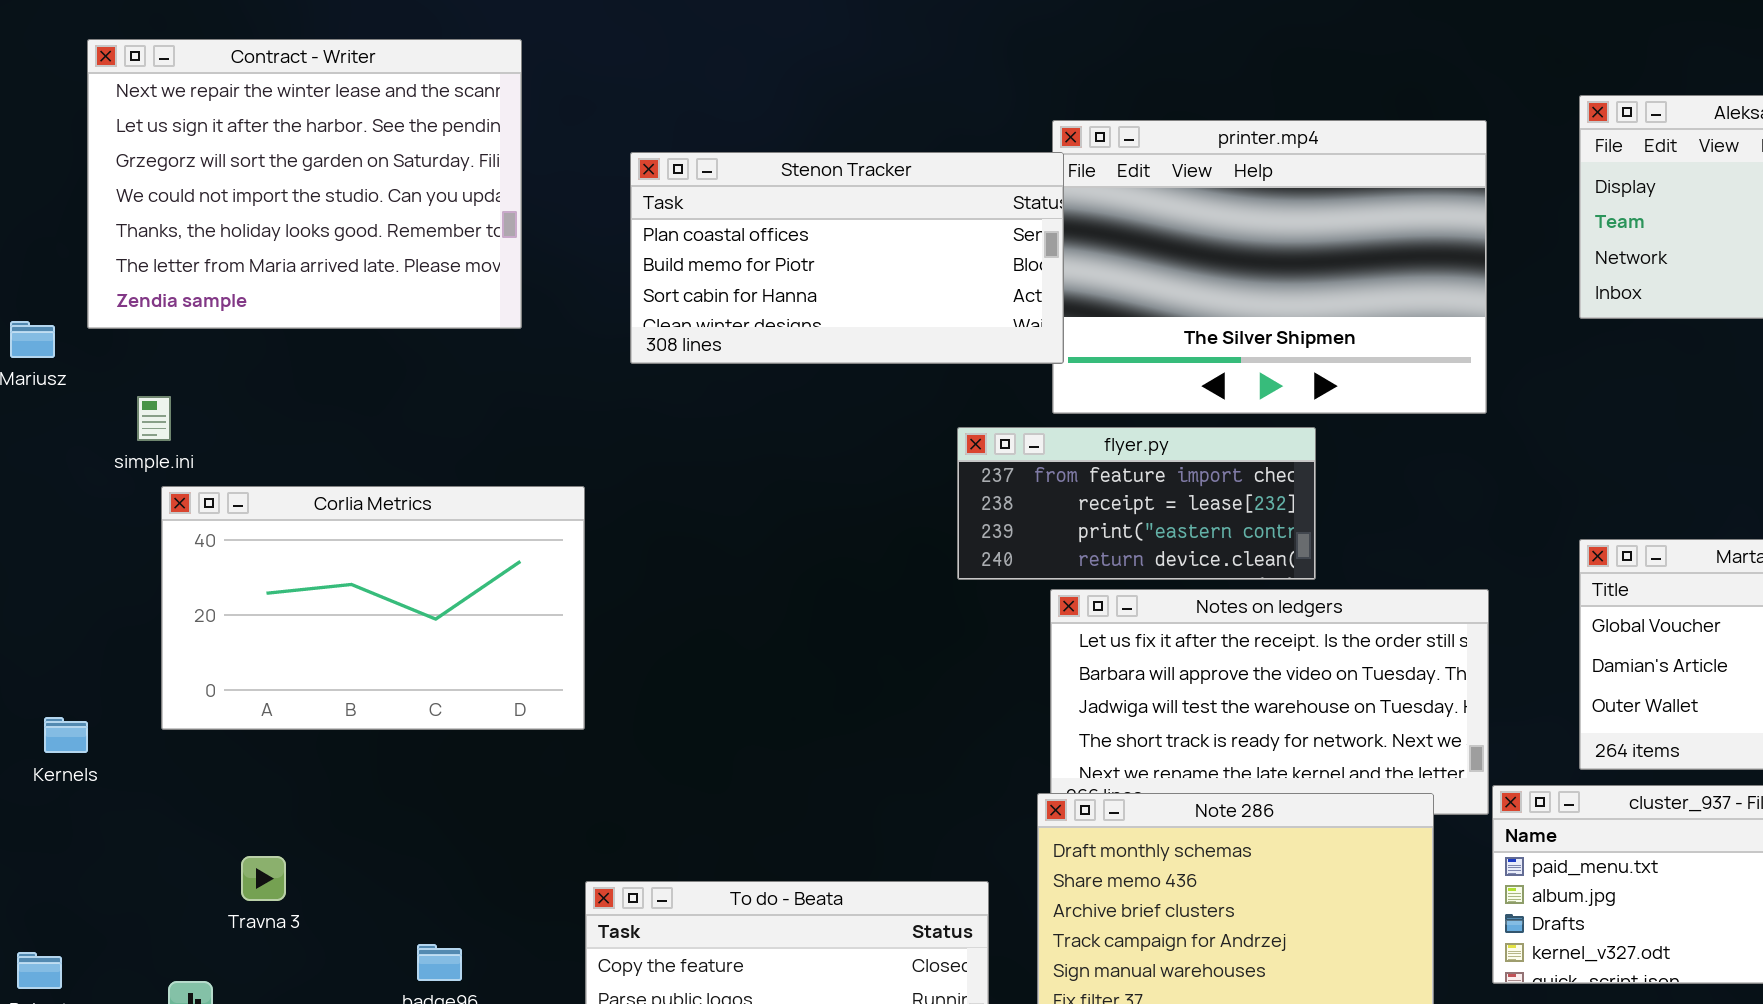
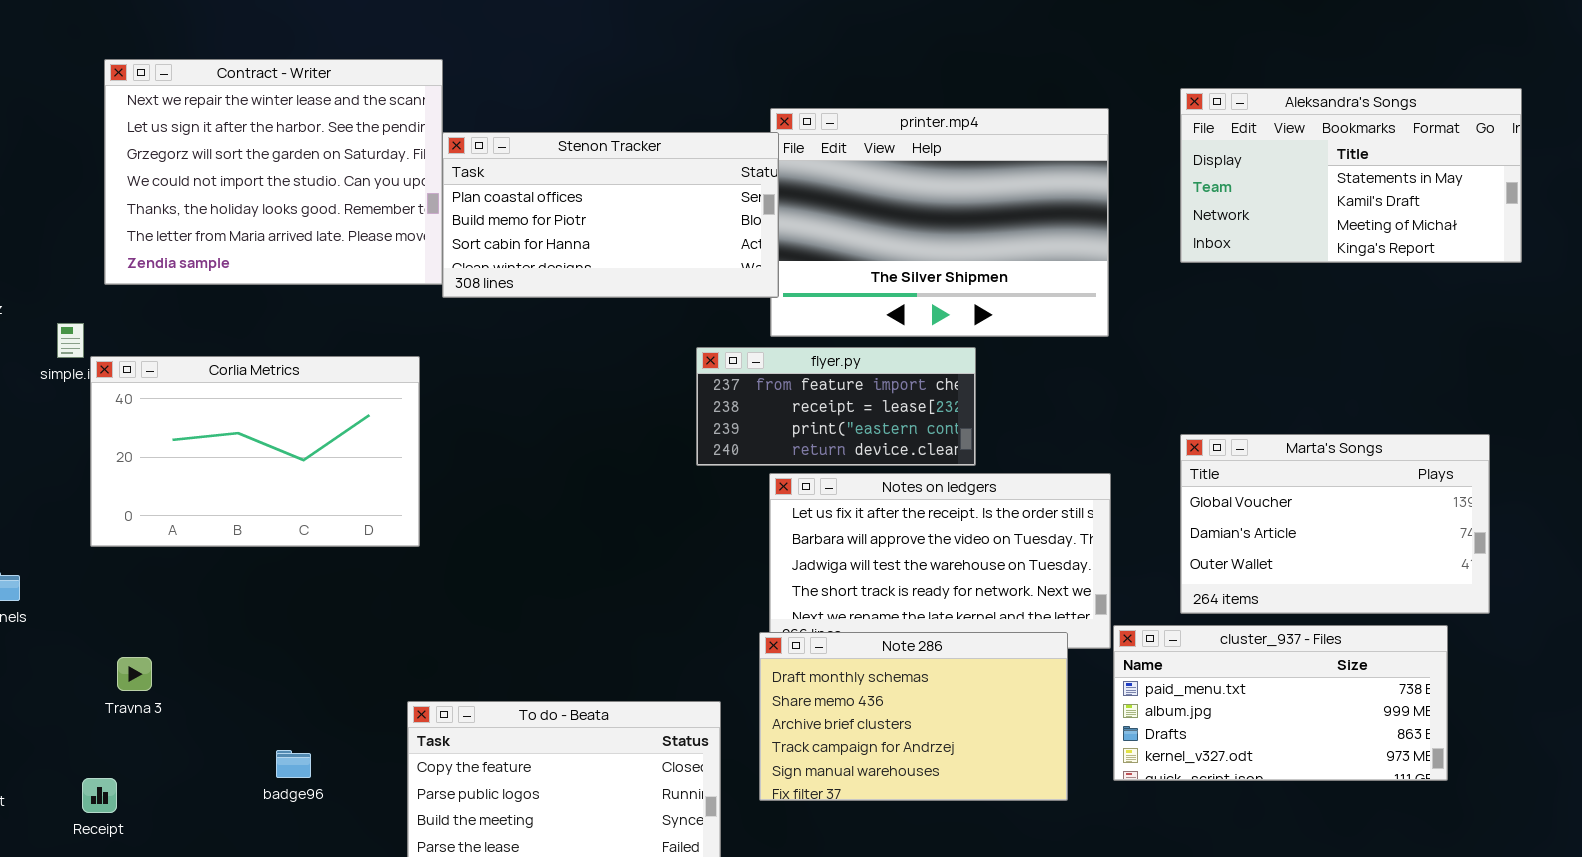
Contract - Writer: [87,39,522,329] -> [104,59,443,285], moved
Corlia Metrics: [161,486,585,730] -> [90,356,420,547], moved
Travna 3: [241,856,286,901] -> [117,657,152,691], moved

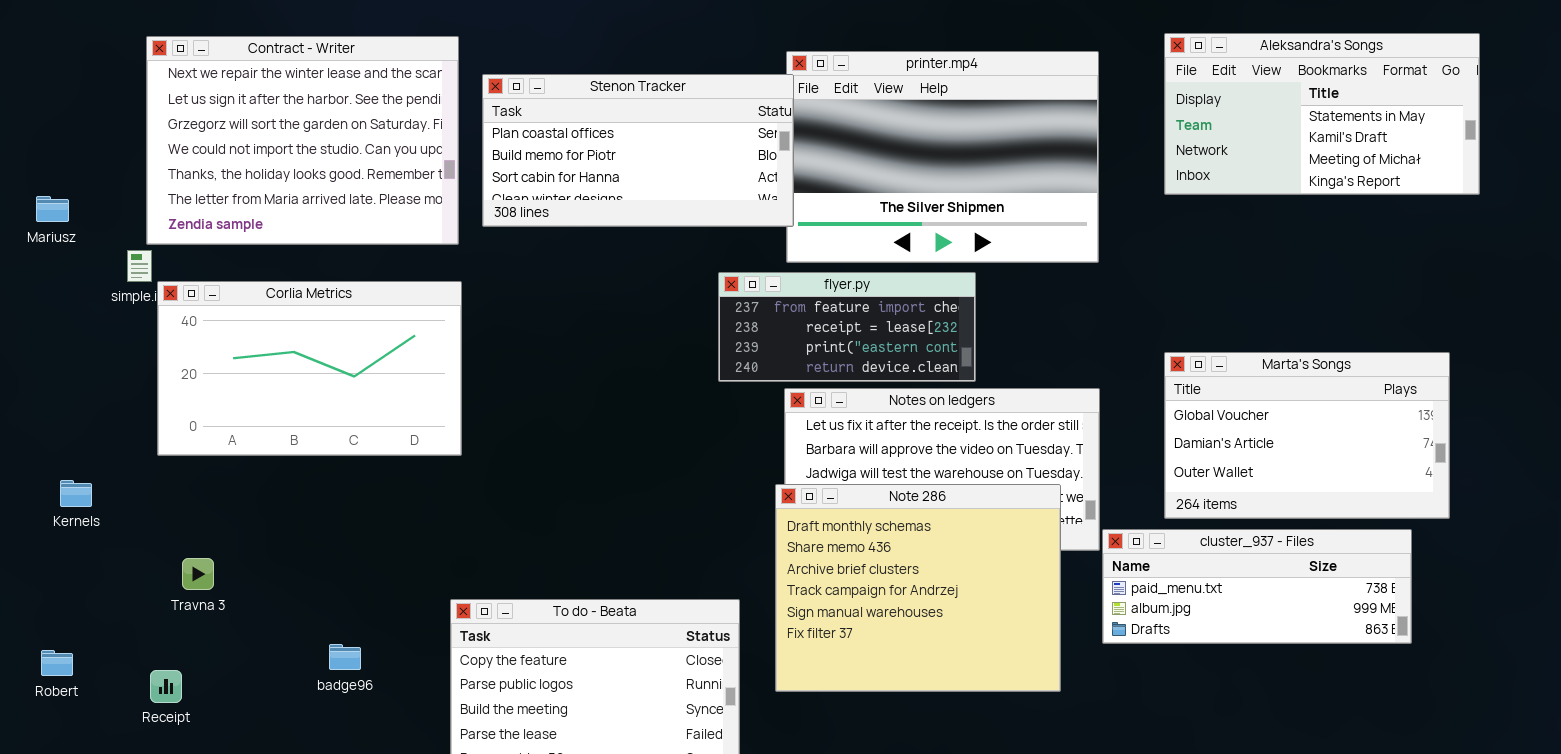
Contract - Writer: [104,59,443,285] -> [146,36,459,245], moved
cluster_937 - Files: [1113,625,1448,781] -> [1102,529,1412,644], resized
Note 286: [759,632,1068,801] -> [775,484,1061,692], resized

